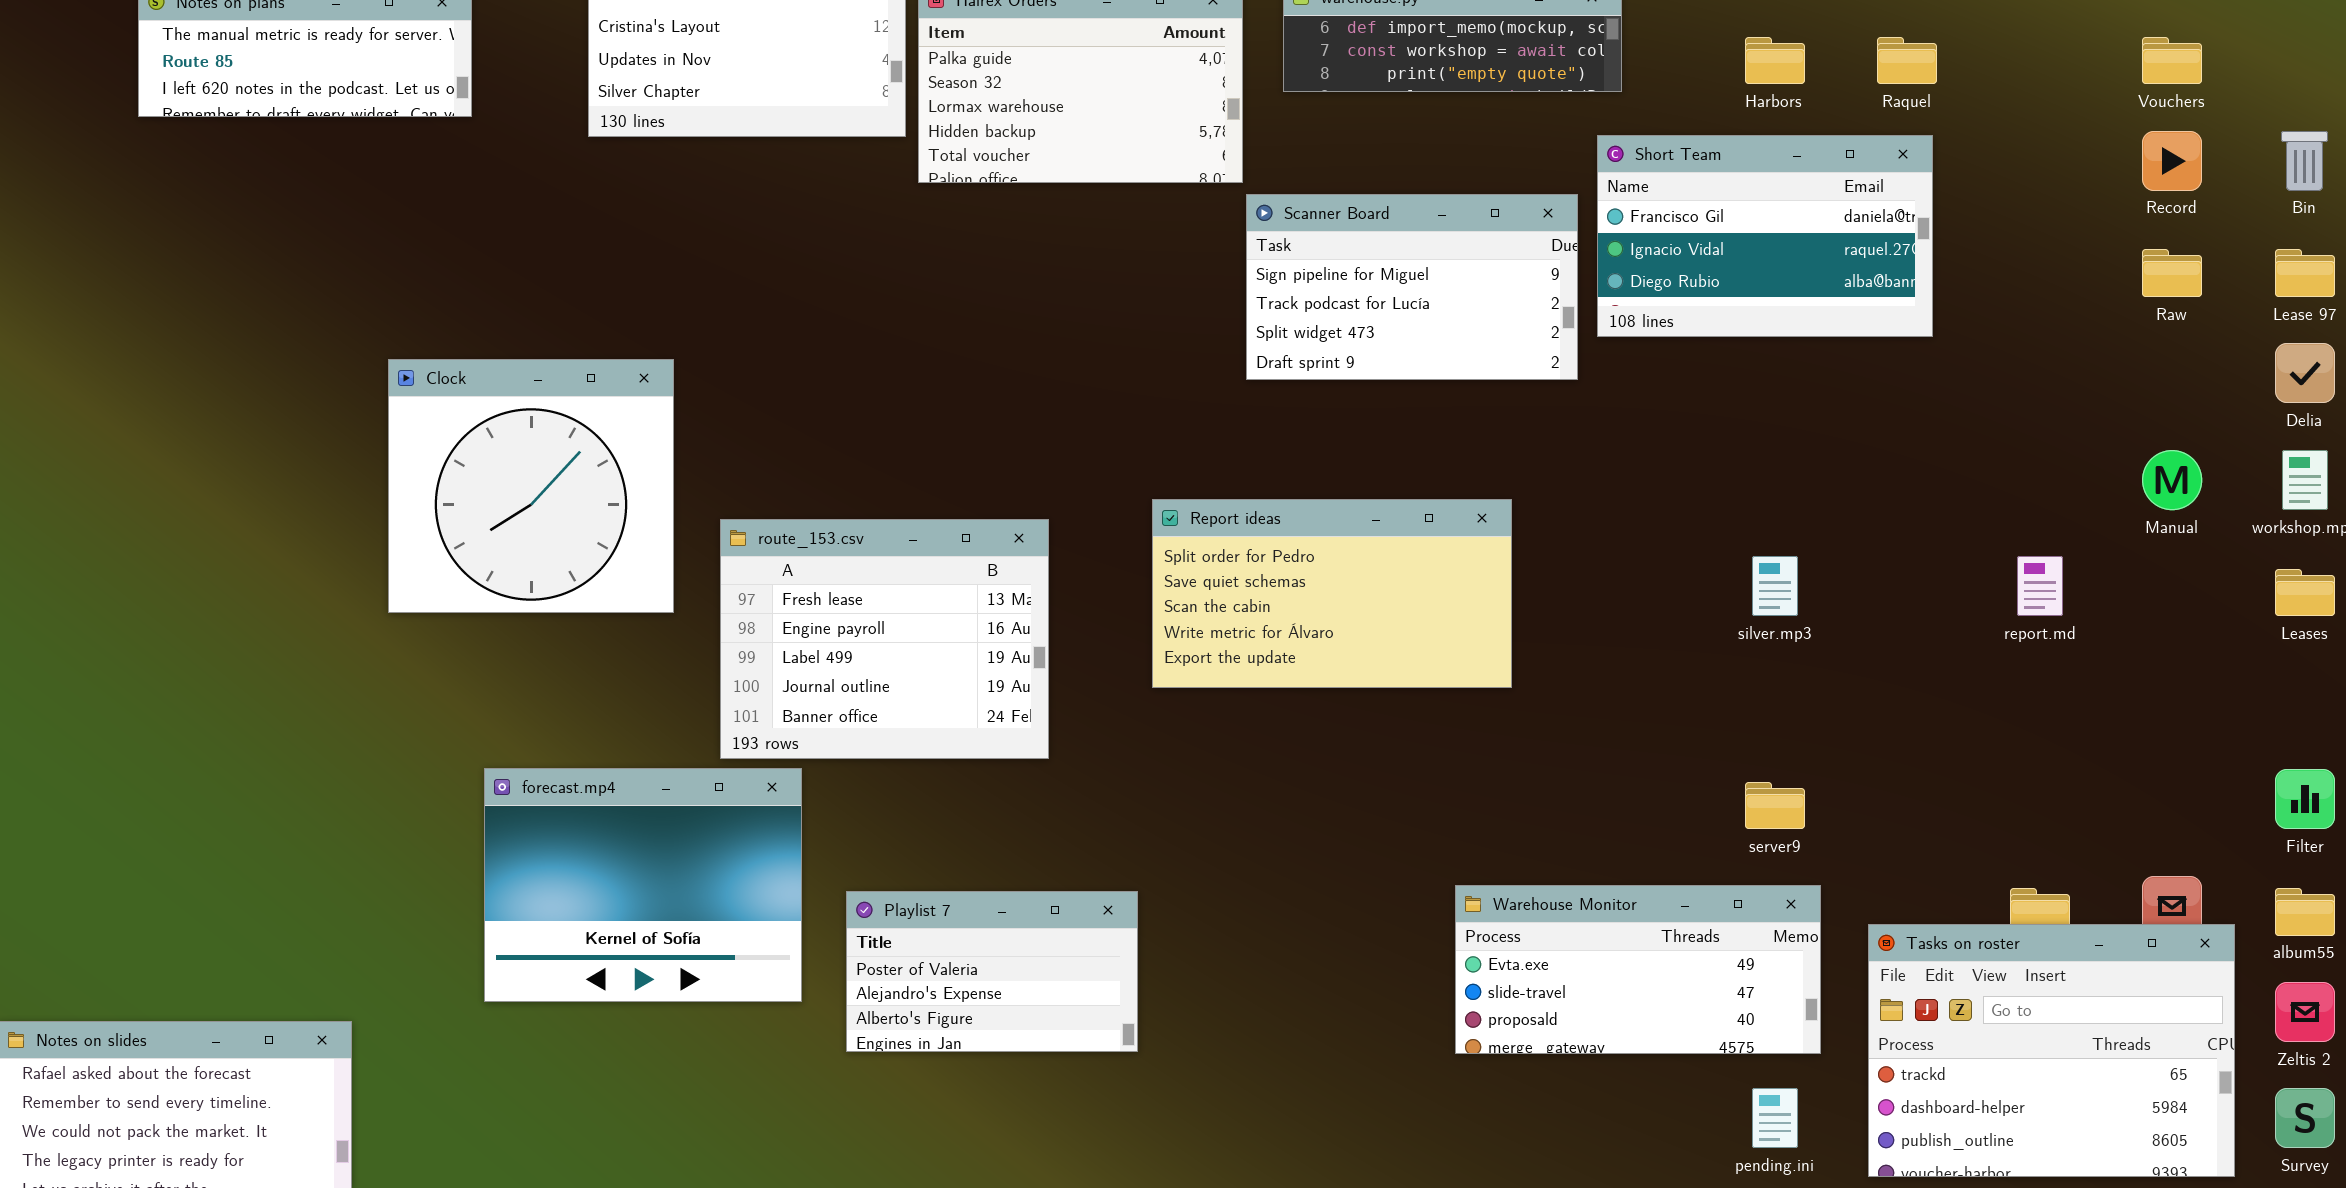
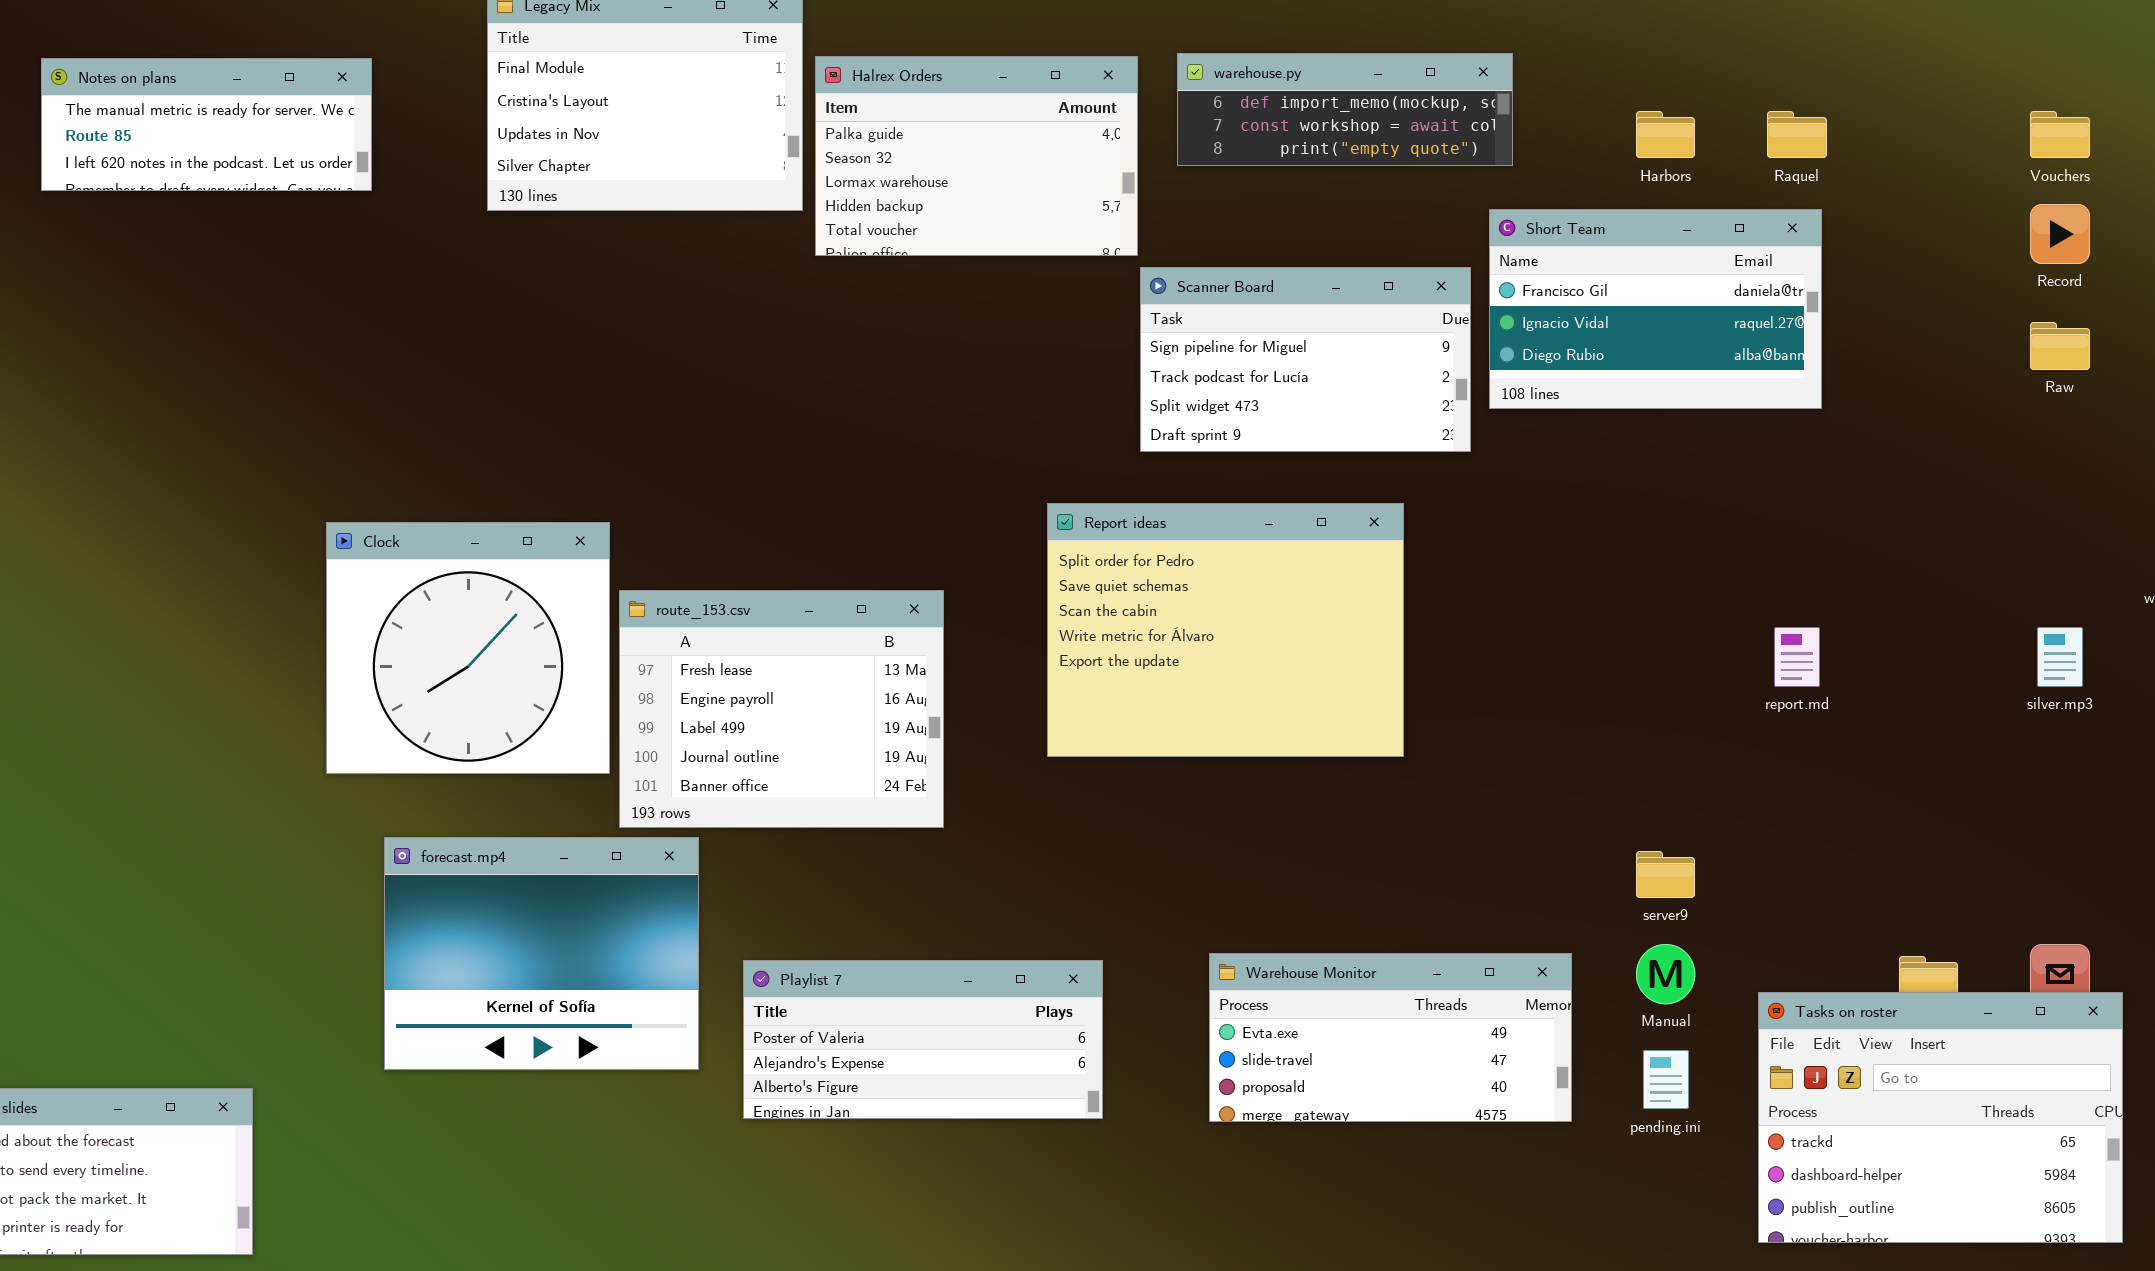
Clock: [388,359,674,613] -> [326,522,610,774], moved
Manual: [2142,450,2202,510] -> [1636,944,1695,1004], moved
Report ideas: [1152,499,1512,688] -> [1047,503,1404,757], resized
silver.mp3: [1752,556,1798,616] -> [2037,627,2083,687], moved
report.md: [2017,556,2063,616] -> [1774,627,1820,687], moved
Warehouse Monitor: [1455,885,1821,1054] -> [1209,953,1572,1122], moved
Playlist 7: [846,891,1138,1052] -> [743,960,1103,1119], resized
pending.ini: [1752,1088,1798,1148] -> [1643,1050,1689,1109], moved

